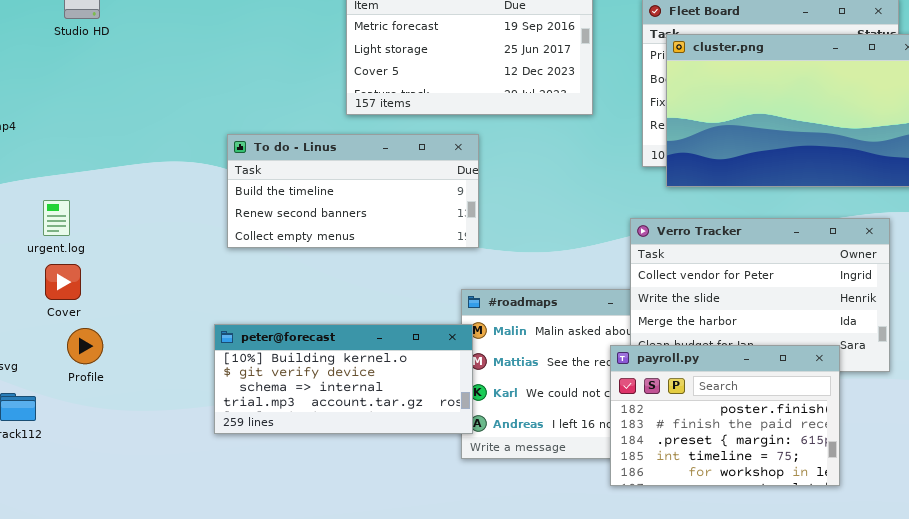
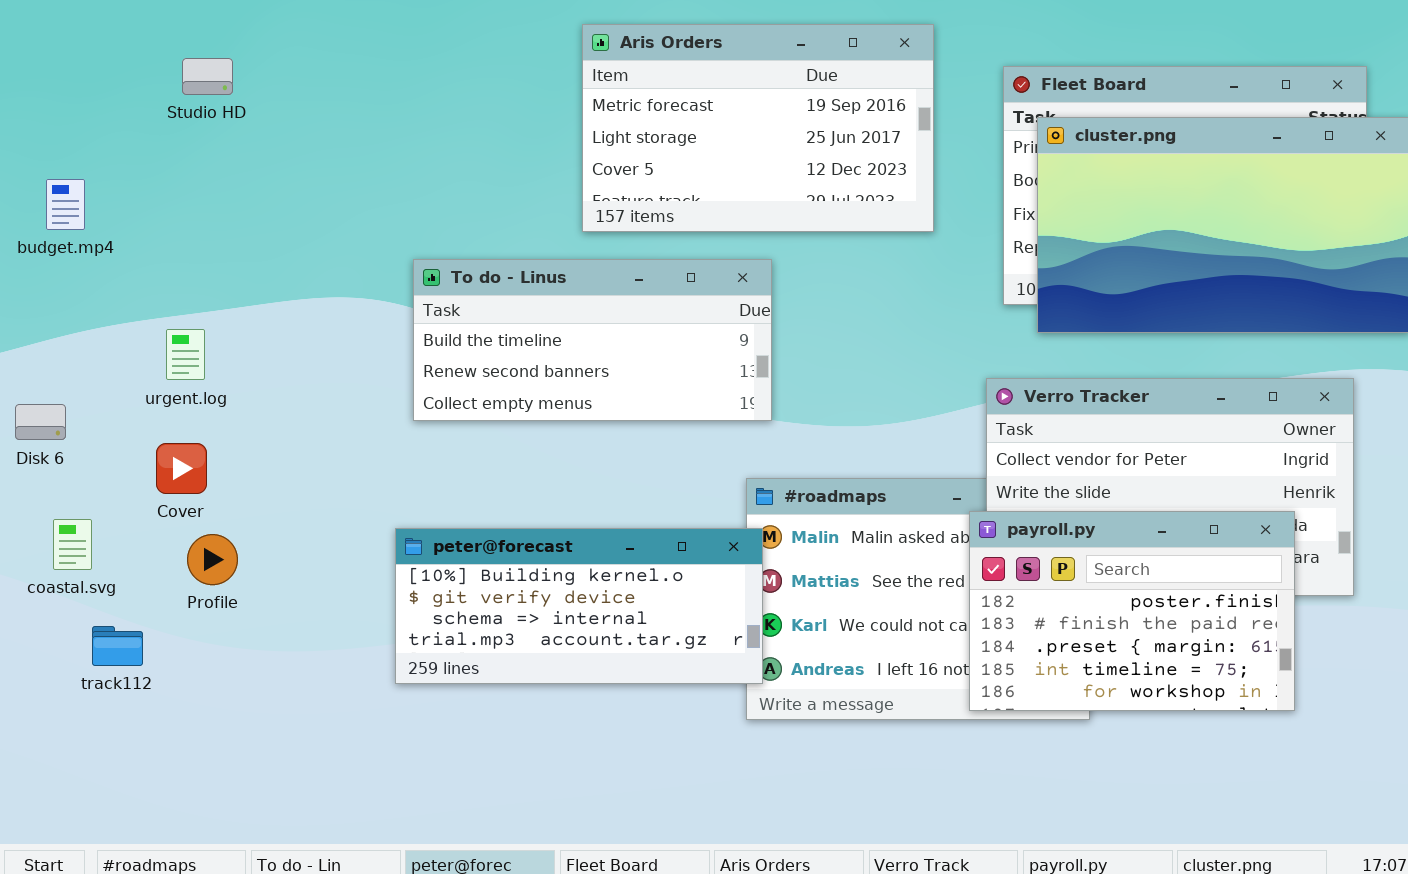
urgent.log: [43,200,70,236] -> [166,329,205,380], moved
payroll.py: [610,345,840,486] -> [969,511,1295,711], moved

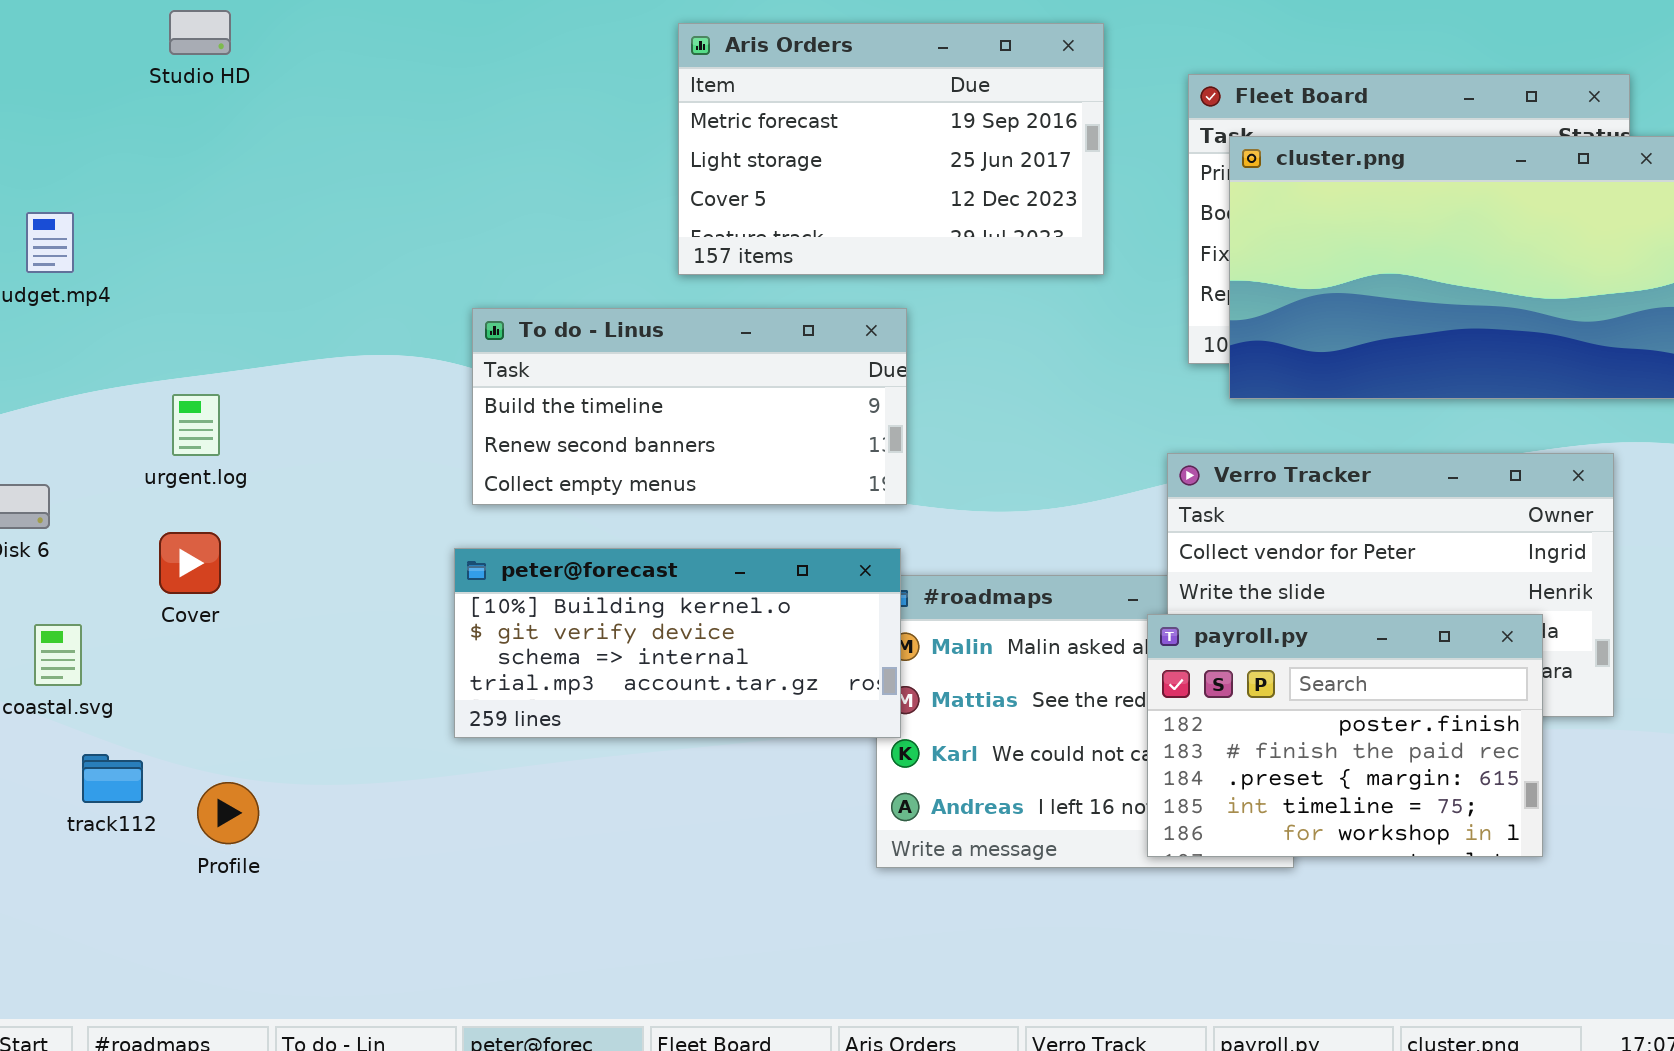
Studio HD: [182,58,233,95] -> [169,10,231,55], moved
peter@forecast: [395,528,763,684] -> [454,548,901,738], moved
Profile: [187,534,238,585] -> [197,782,259,844], moved

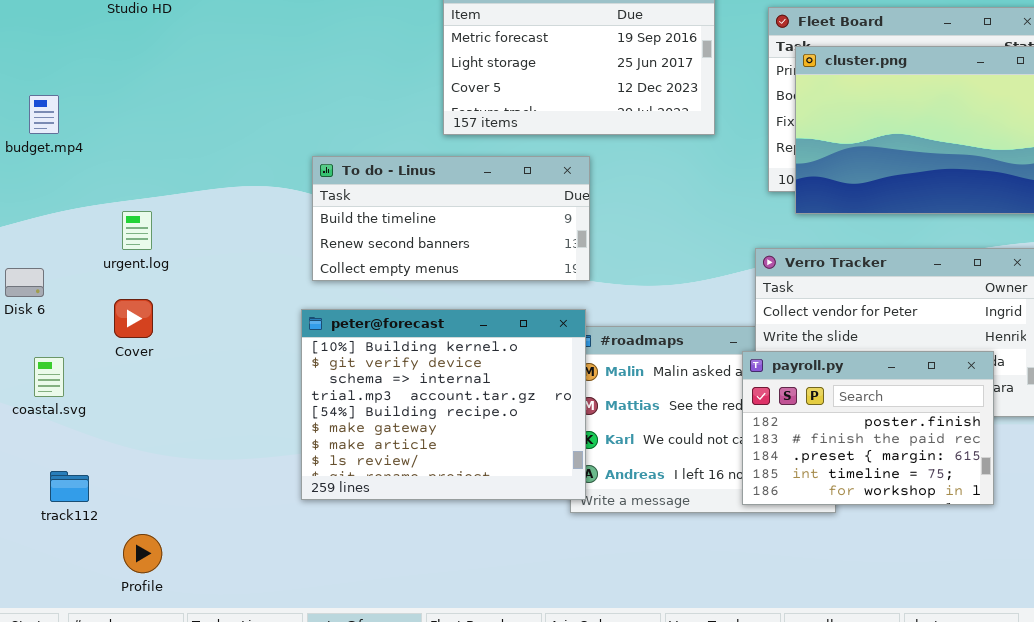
peter@forecast: [454,548,901,738] -> [301,309,586,500], resized
track112: [82,754,143,803] -> [50,471,89,502], moved
Profile: [197,782,259,844] -> [123,534,162,573], moved

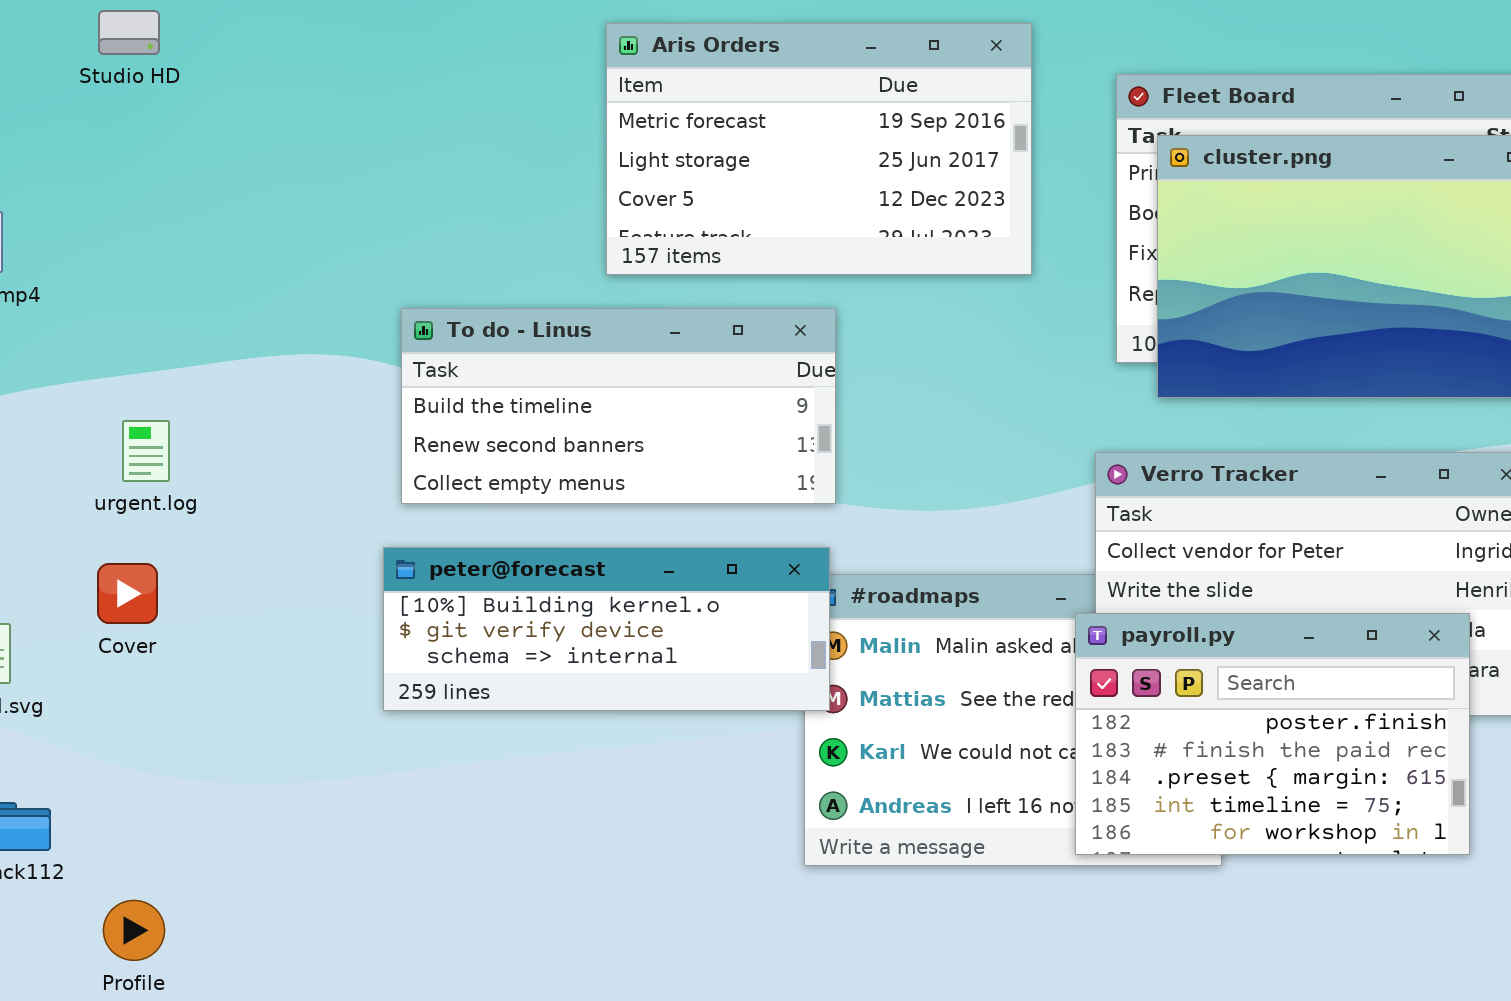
urgent.log: [122,211,152,250] -> [122,420,170,482], moved
Cover: [114,299,153,338] -> [97,563,158,624], moved
peter@forecast: [301,309,586,500] -> [383,547,830,711], resized

